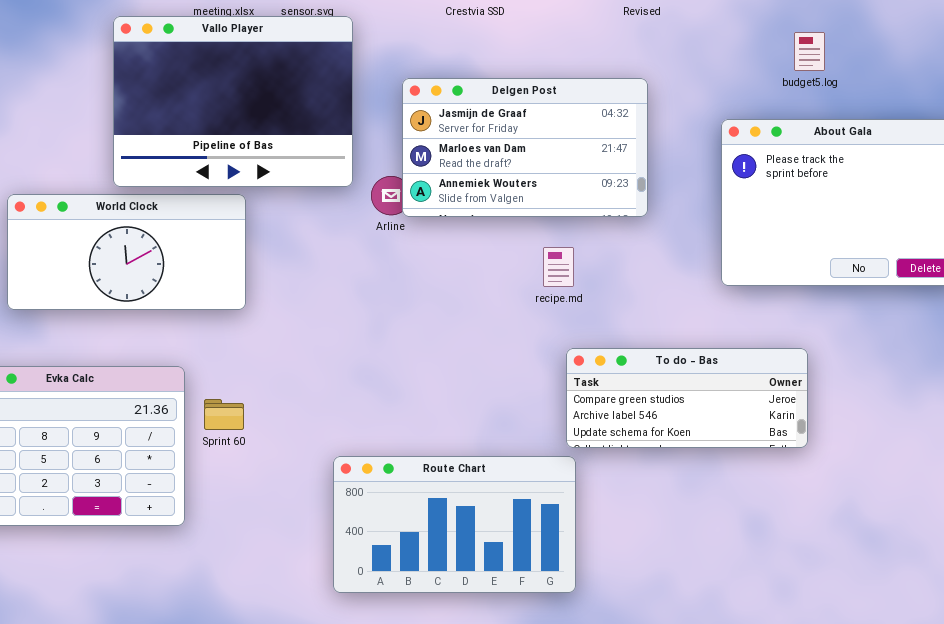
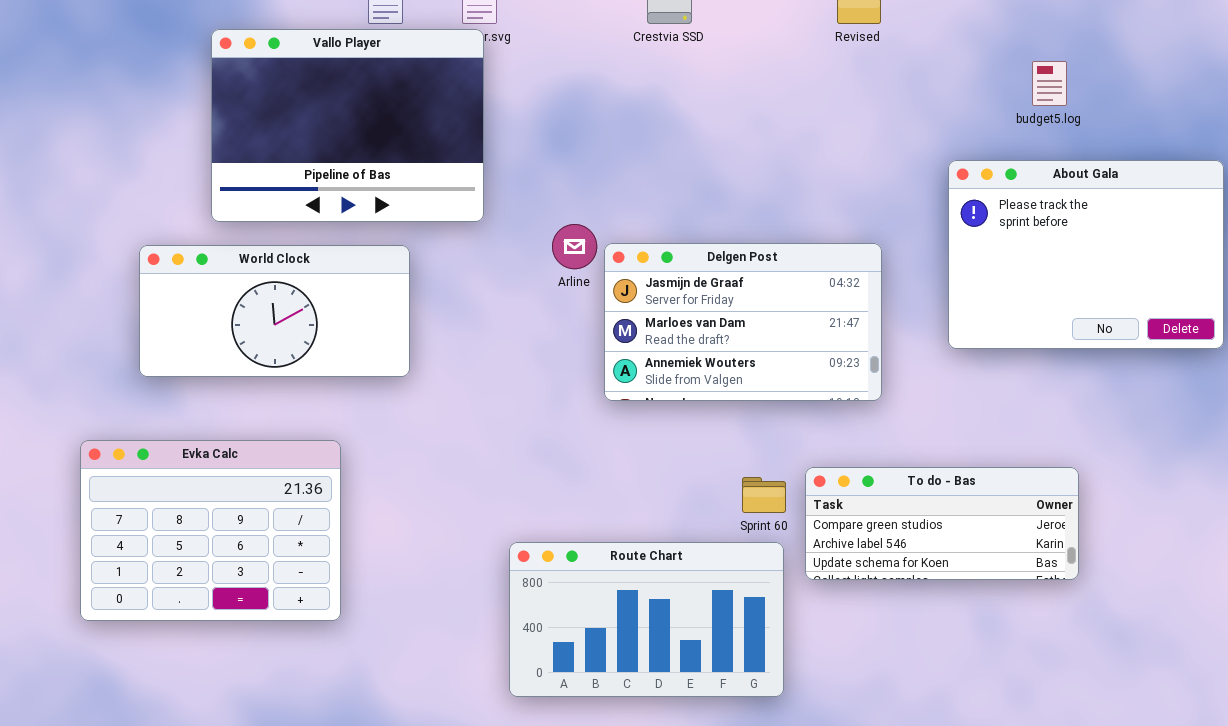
Vallo Player: [113,16,353,187] -> [211,29,484,222], moved
Delgen Post: [402,78,648,217] -> [604,243,882,401], moved
To do - Bas: [566,348,808,448] -> [805,467,1079,580], moved
Sprint 60: [204,399,244,430] -> [742,477,786,513], moved

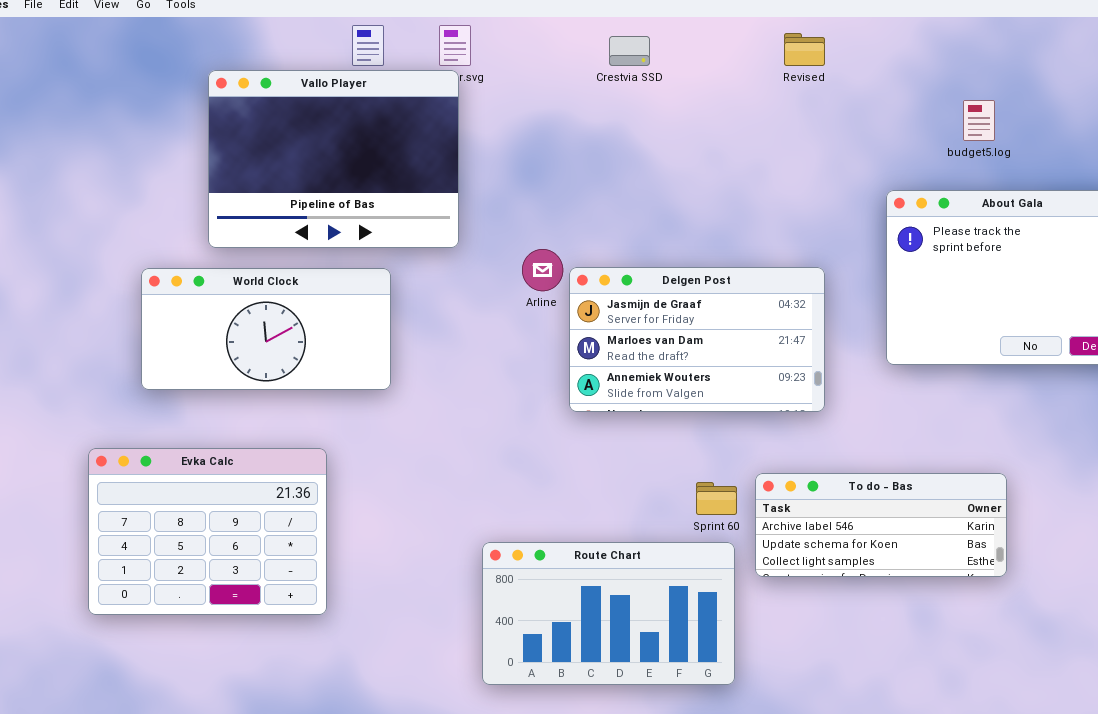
To do - Bas: [805,467,1079,580] -> [755,473,1007,577], scrolled down 1 row

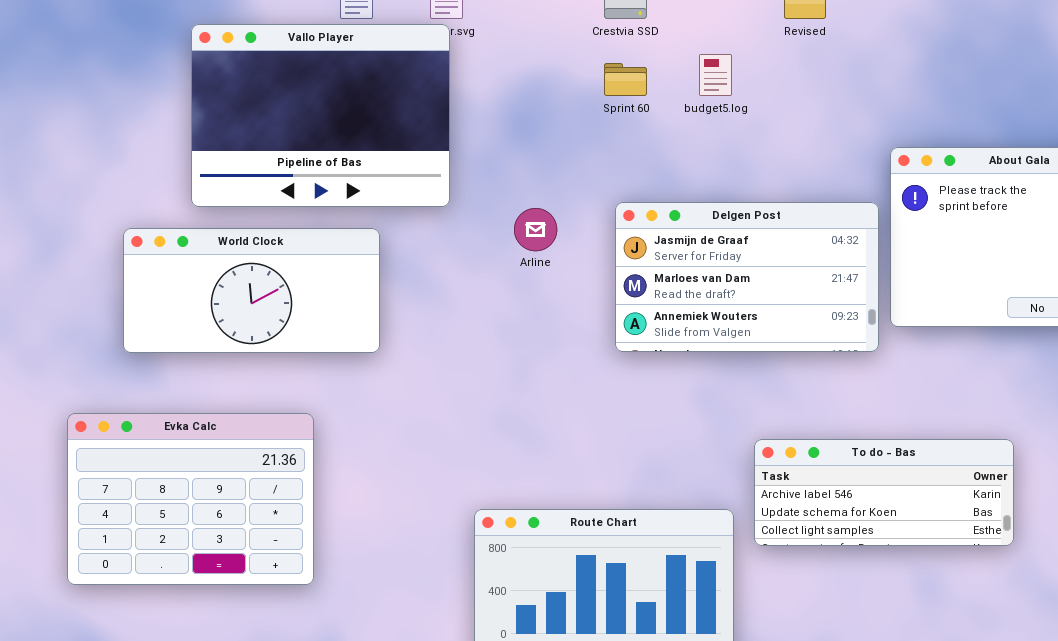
budget5.log: [963,100,995,141] -> [699,54,732,96], moved
Delgen Post: [569,267,825,412] -> [615,202,879,352], moved
Sprint 60: [696,482,737,515] -> [604,63,647,96], moved

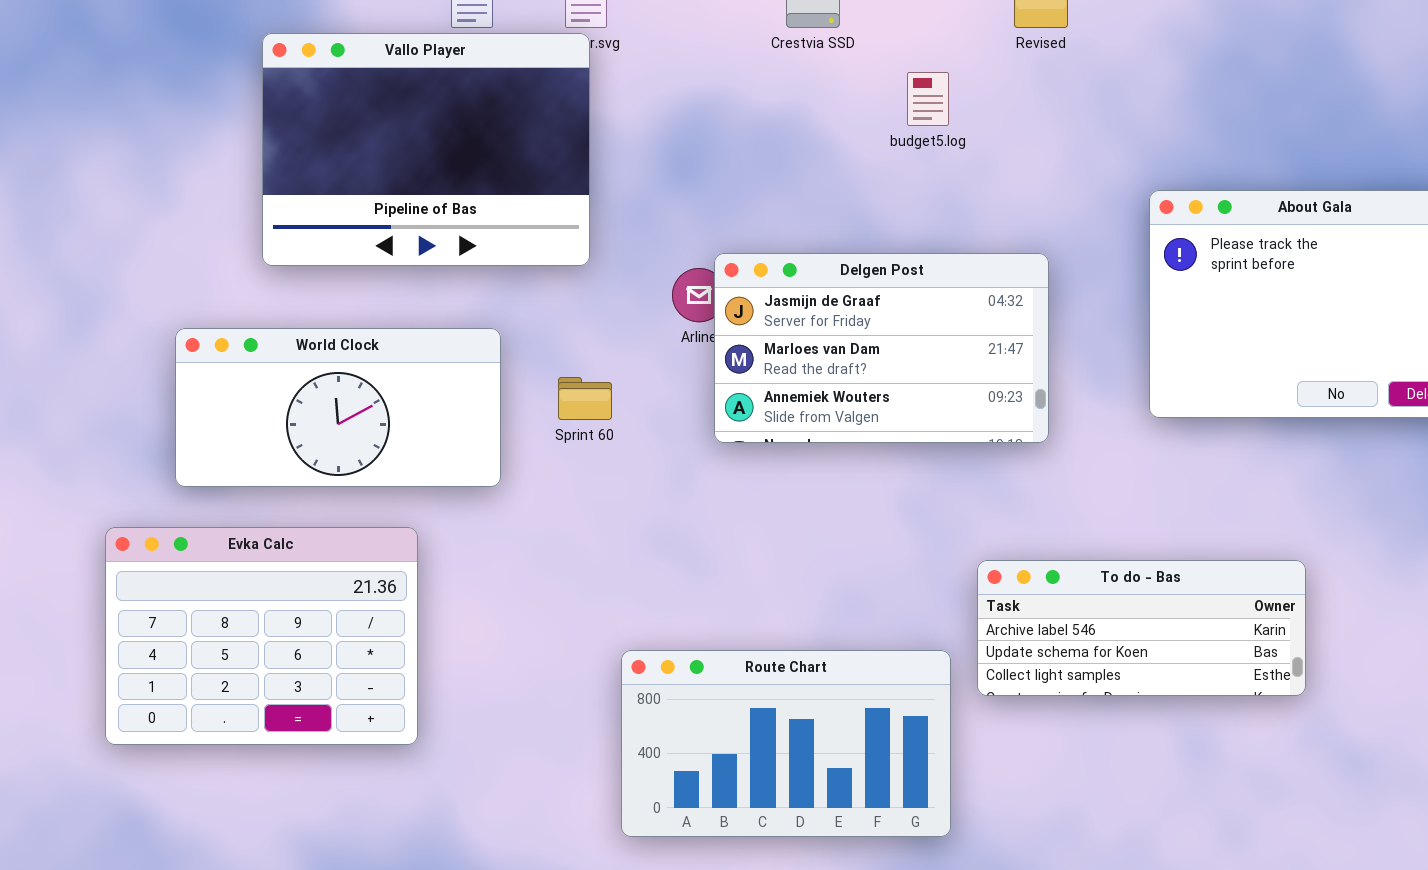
Sprint 60: [604,63,647,96] -> [558,377,612,420], moved
Delgen Post: [615,202,879,352] -> [714,253,1049,443], moved
World Clock: [123,228,380,353] -> [175,328,501,487], moved

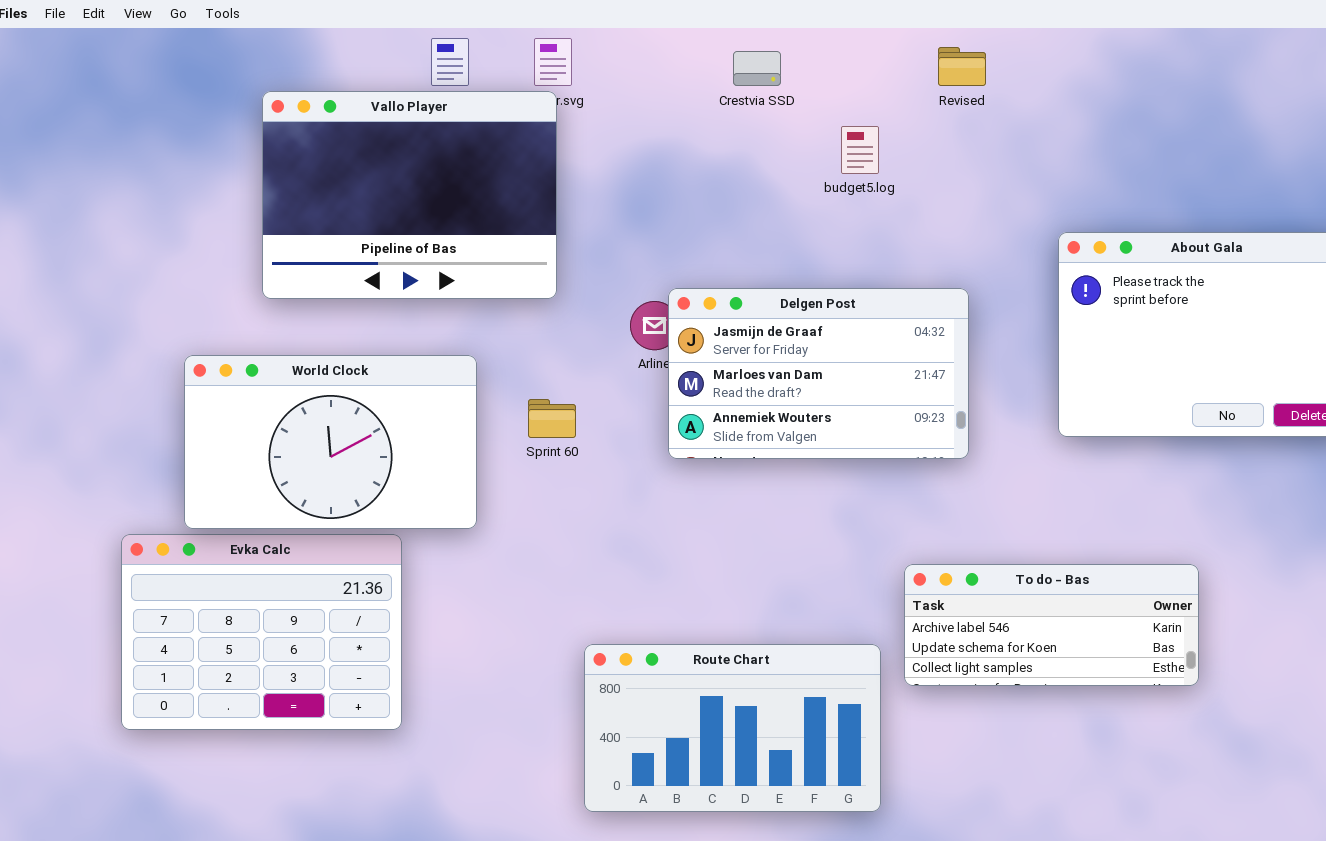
World Clock: [175,328,501,487] -> [184,355,477,529], resized

